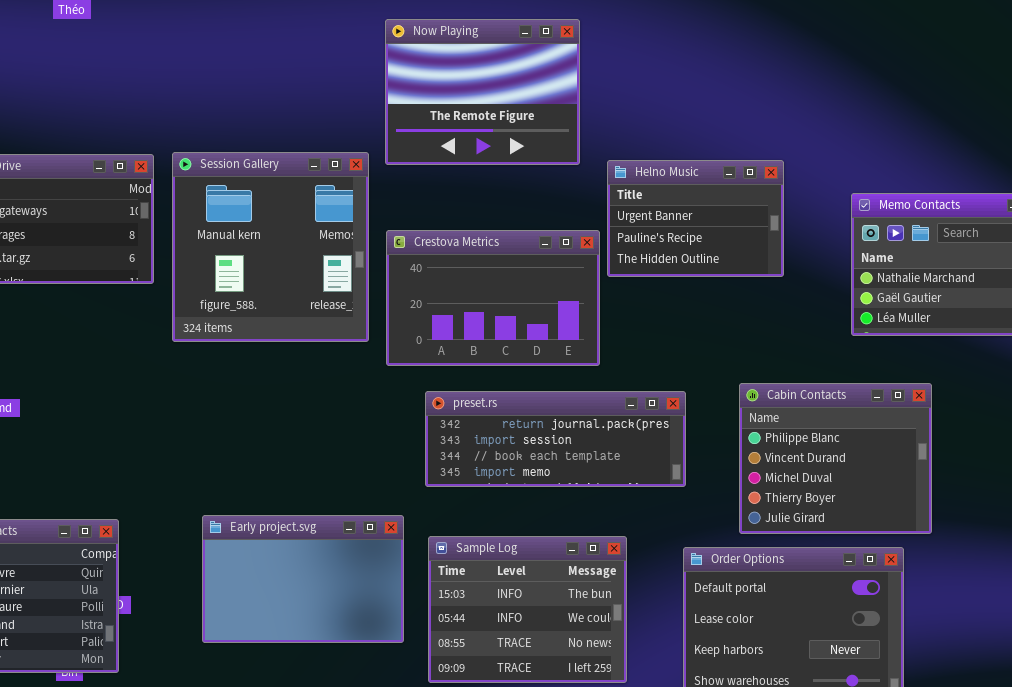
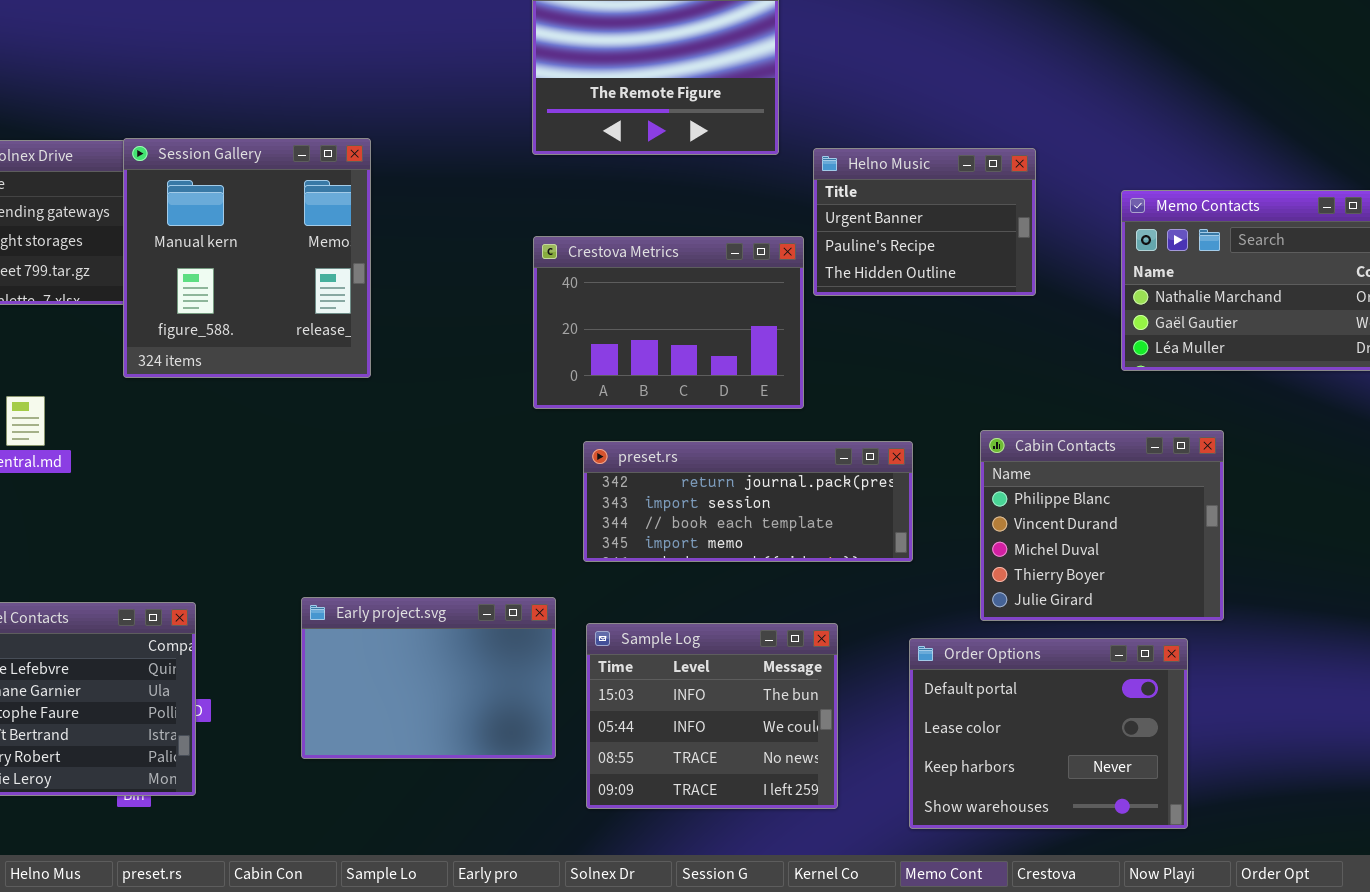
Session Gallery: [172,152,369,342] -> [123,138,371,378], moved

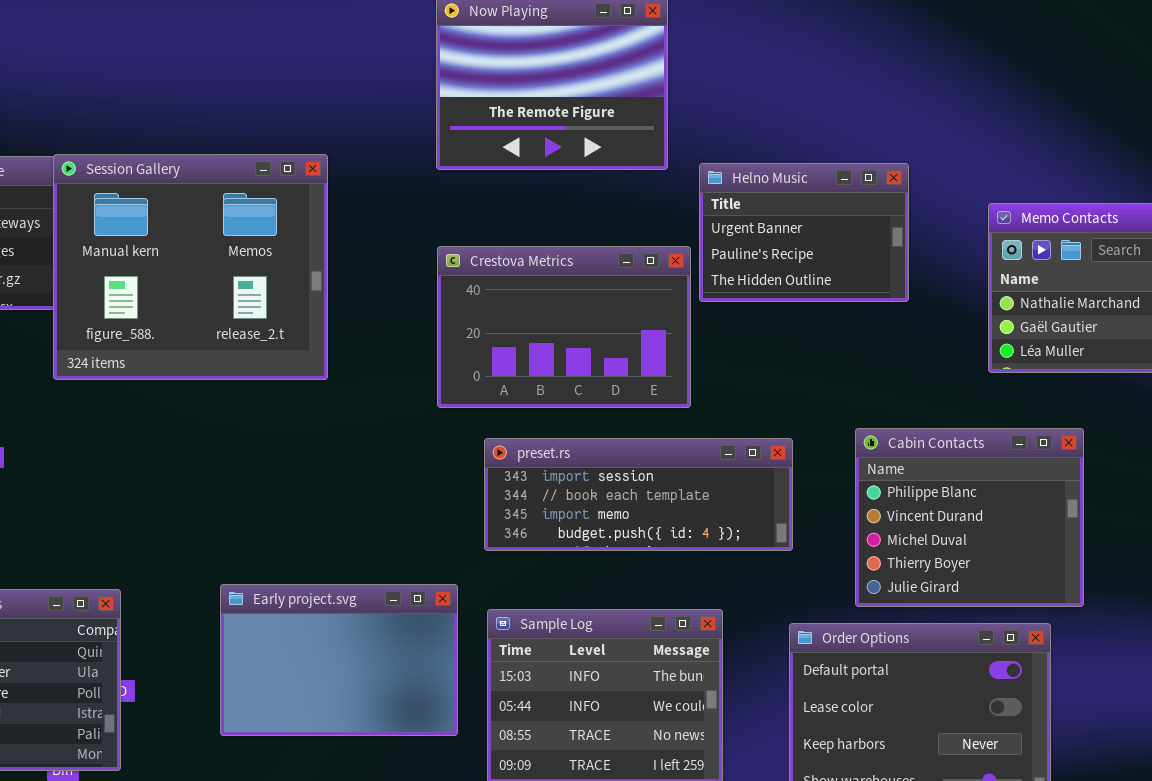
Session Gallery: [123,138,371,378] -> [53,154,328,380], resized
preset.rs: [583,441,913,562] -> [484,438,793,551], scrolled down 1 row

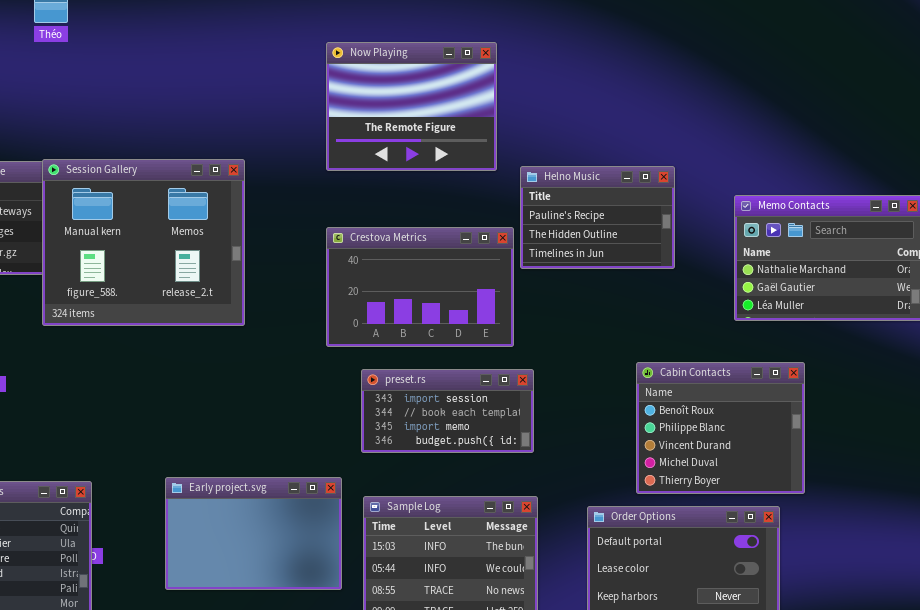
Helno Music: [699,163,909,302] -> [520,166,675,269], scrolled down 1 row
Cabin Contacts: [855,428,1084,607] -> [636,362,805,494], scrolled up 1 row
preset.rs: [484,438,793,551] -> [361,369,534,453], resized

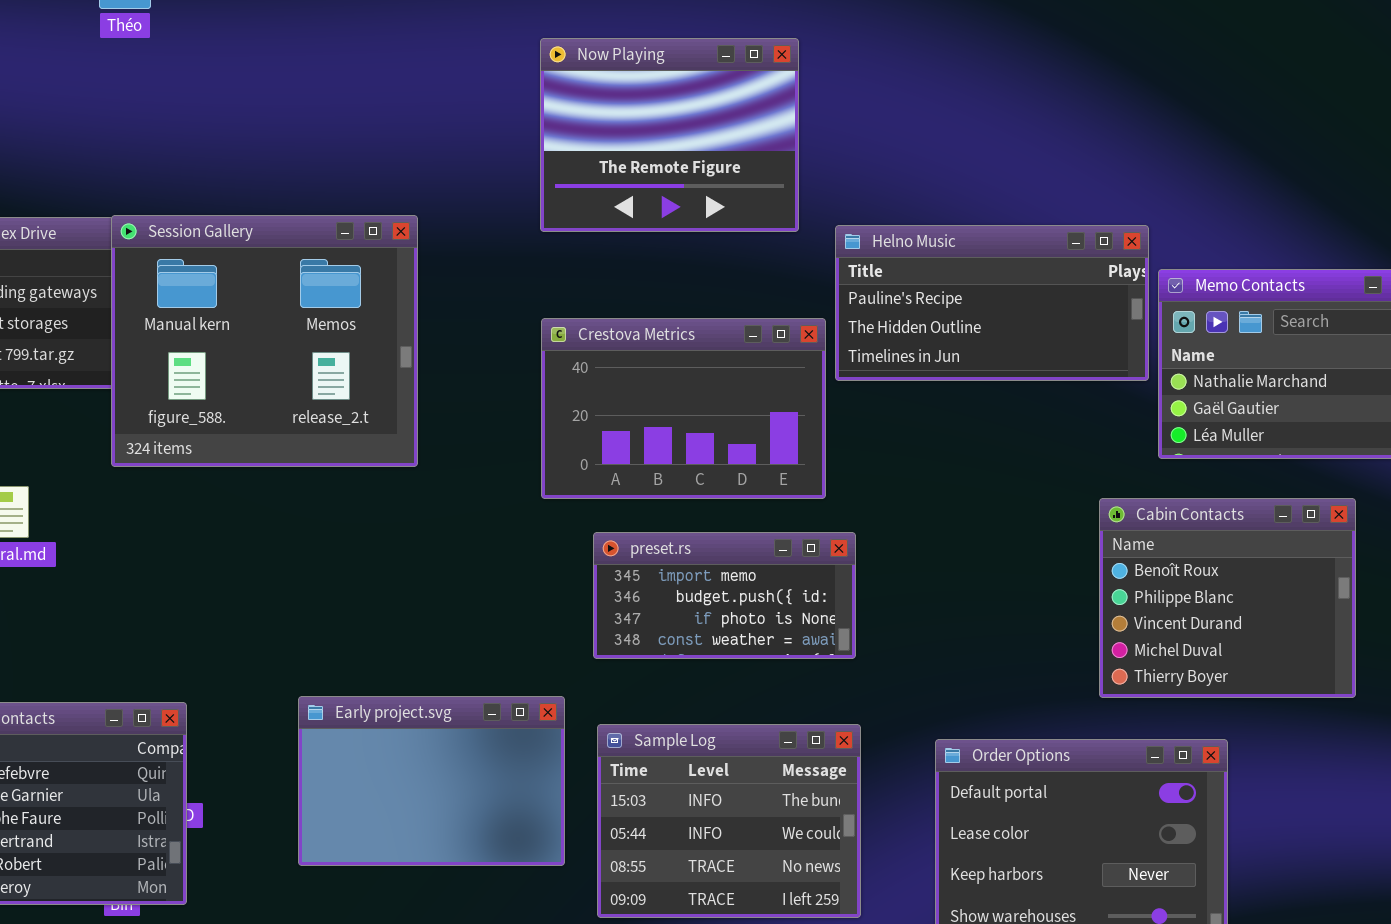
Helno Music: [520,166,675,269] -> [835,225,1149,381], resized
Cabin Contacts: [636,362,805,494] -> [1099,498,1356,698], moved
preset.rs: [361,369,534,453] -> [593,532,856,659], scrolled down 2 rows

